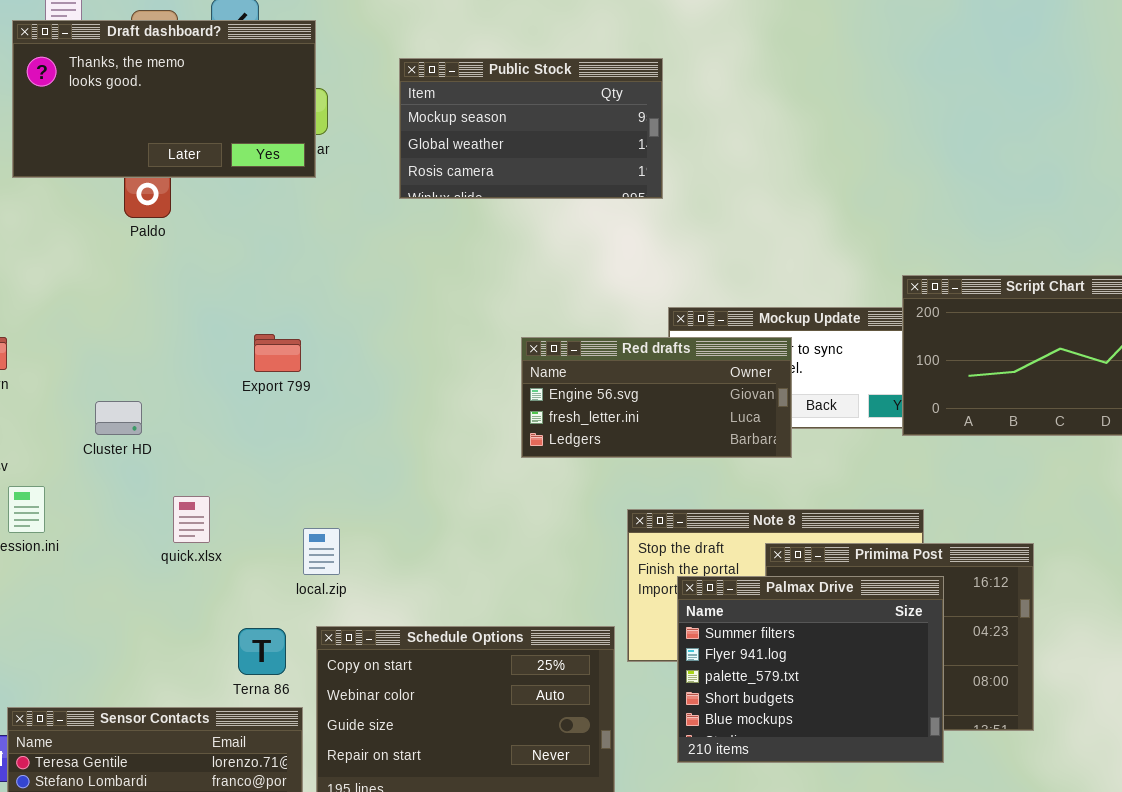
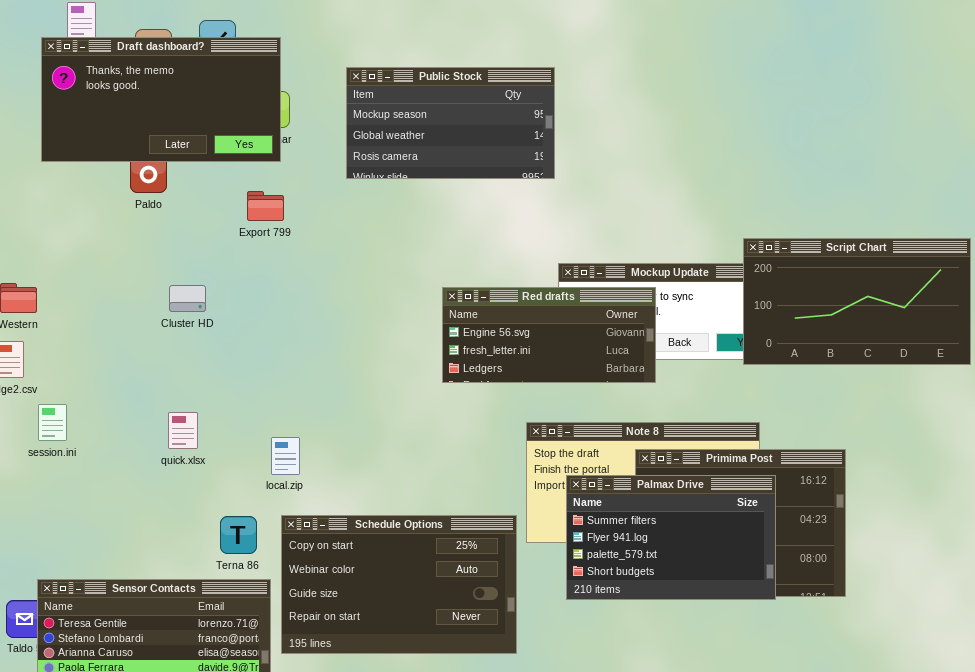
Export 799: [254,334,301,372] -> [247,191,284,221], moved
Cluster HD: [95,401,142,435] -> [169,285,206,312], moved
Palmax Drive: [677,576,944,763] -> [566,475,776,600], resized

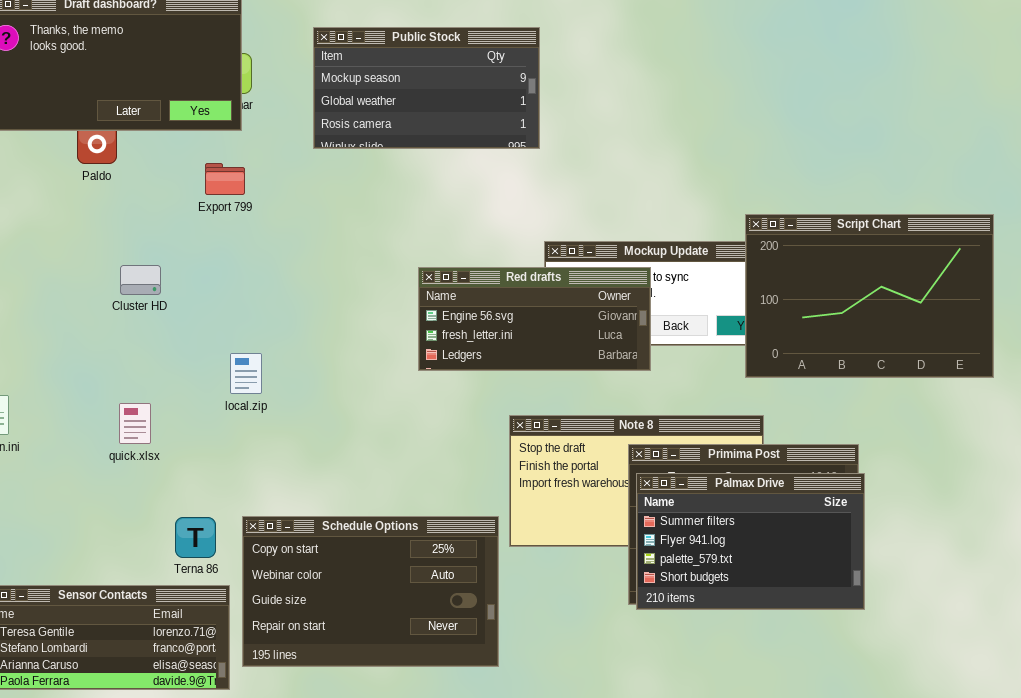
Script Chart: [743,238,971,365] -> [745,214,994,378], resized
local.zip: [271,437,300,475] -> [230,353,262,394], moved
Palmax Drive: [566,475,776,600] -> [636,473,865,610], moved

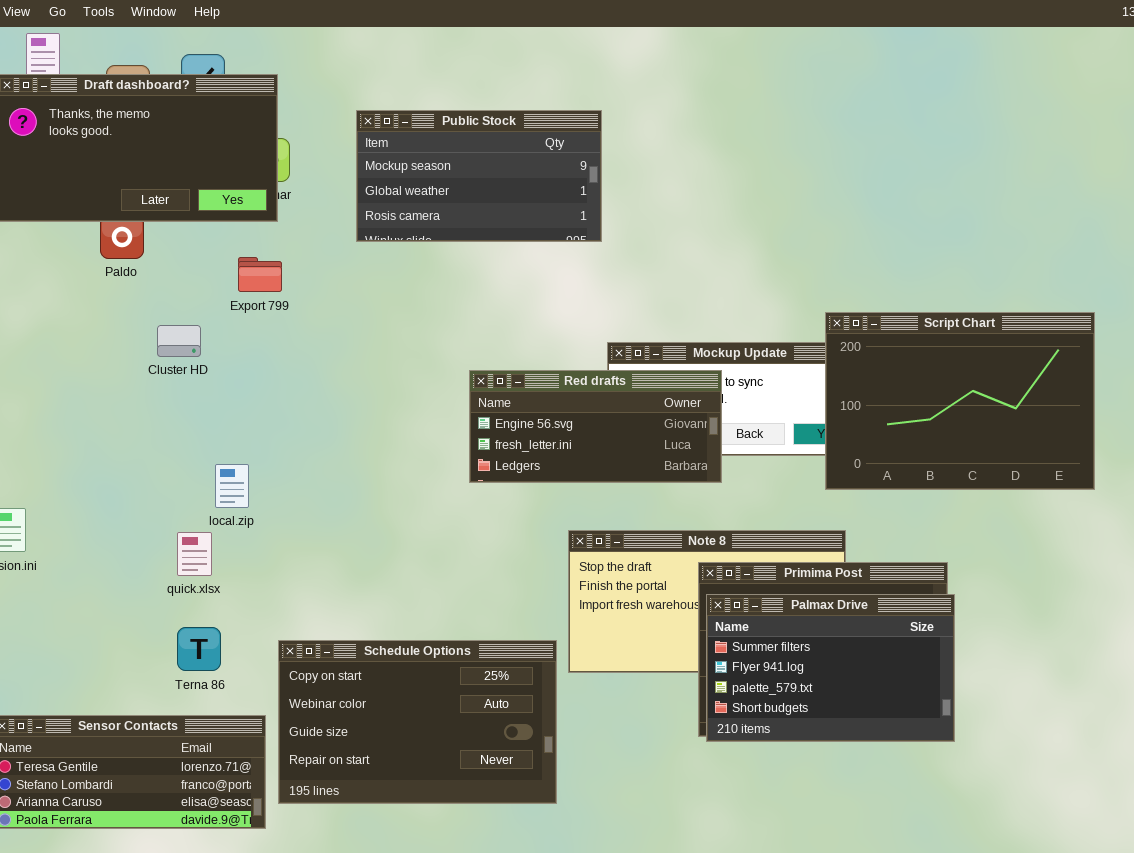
Cluster HD: [120,265,161,295] -> [157,325,201,357], moved
local.zip: [230,353,262,394] -> [215,464,249,508], moved
quick.xlsx: [119,403,151,444] -> [177,532,212,576], moved
Terna 86: [175,517,216,558] -> [177,627,221,671], moved

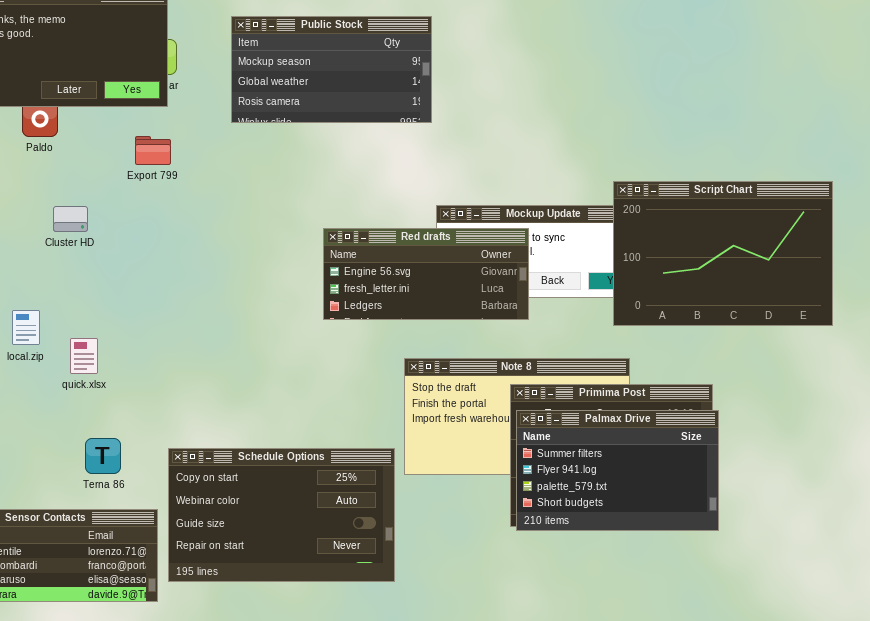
Cluster HD: [157,325,201,357] -> [53,206,88,232], moved
local.zip: [215,464,249,508] -> [12,310,40,345], moved
quick.xlsx: [177,532,212,576] -> [70,338,98,374], moved

